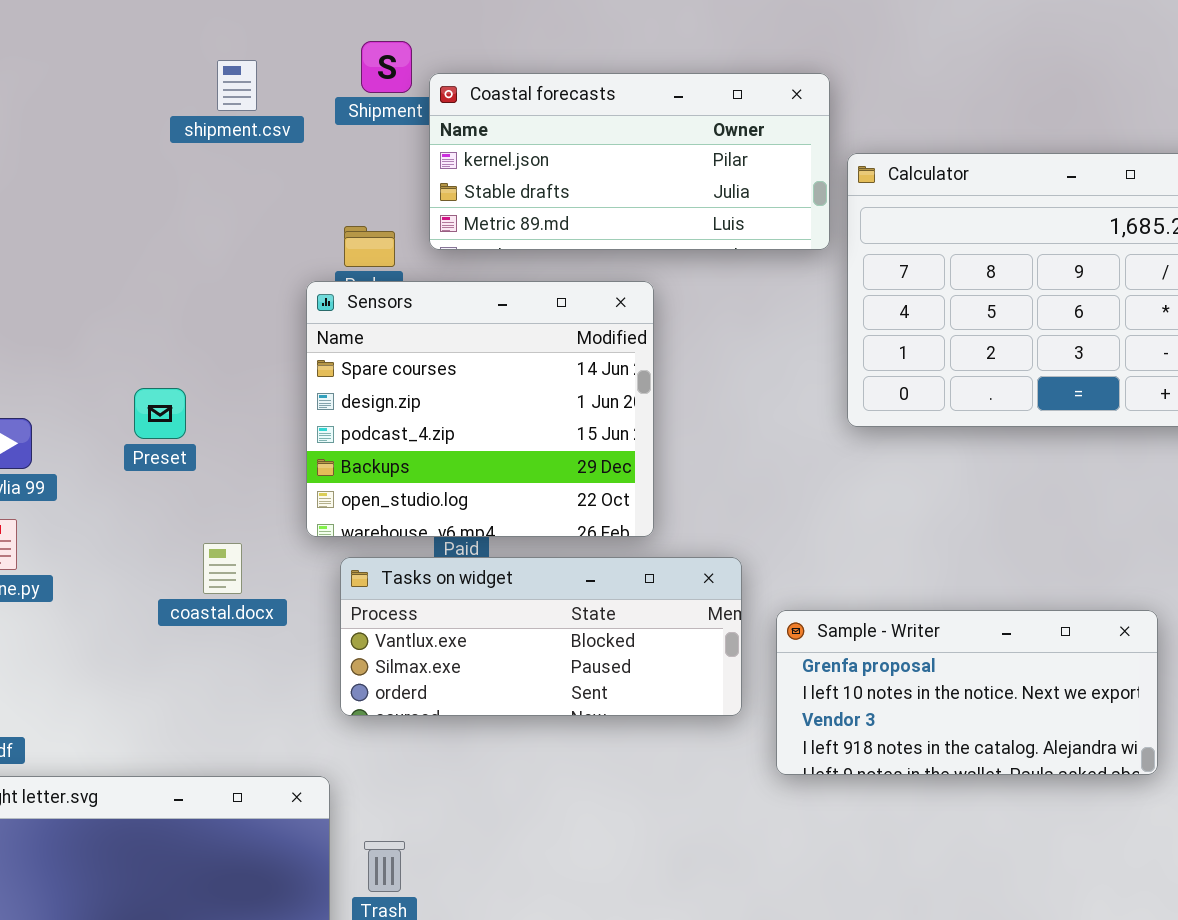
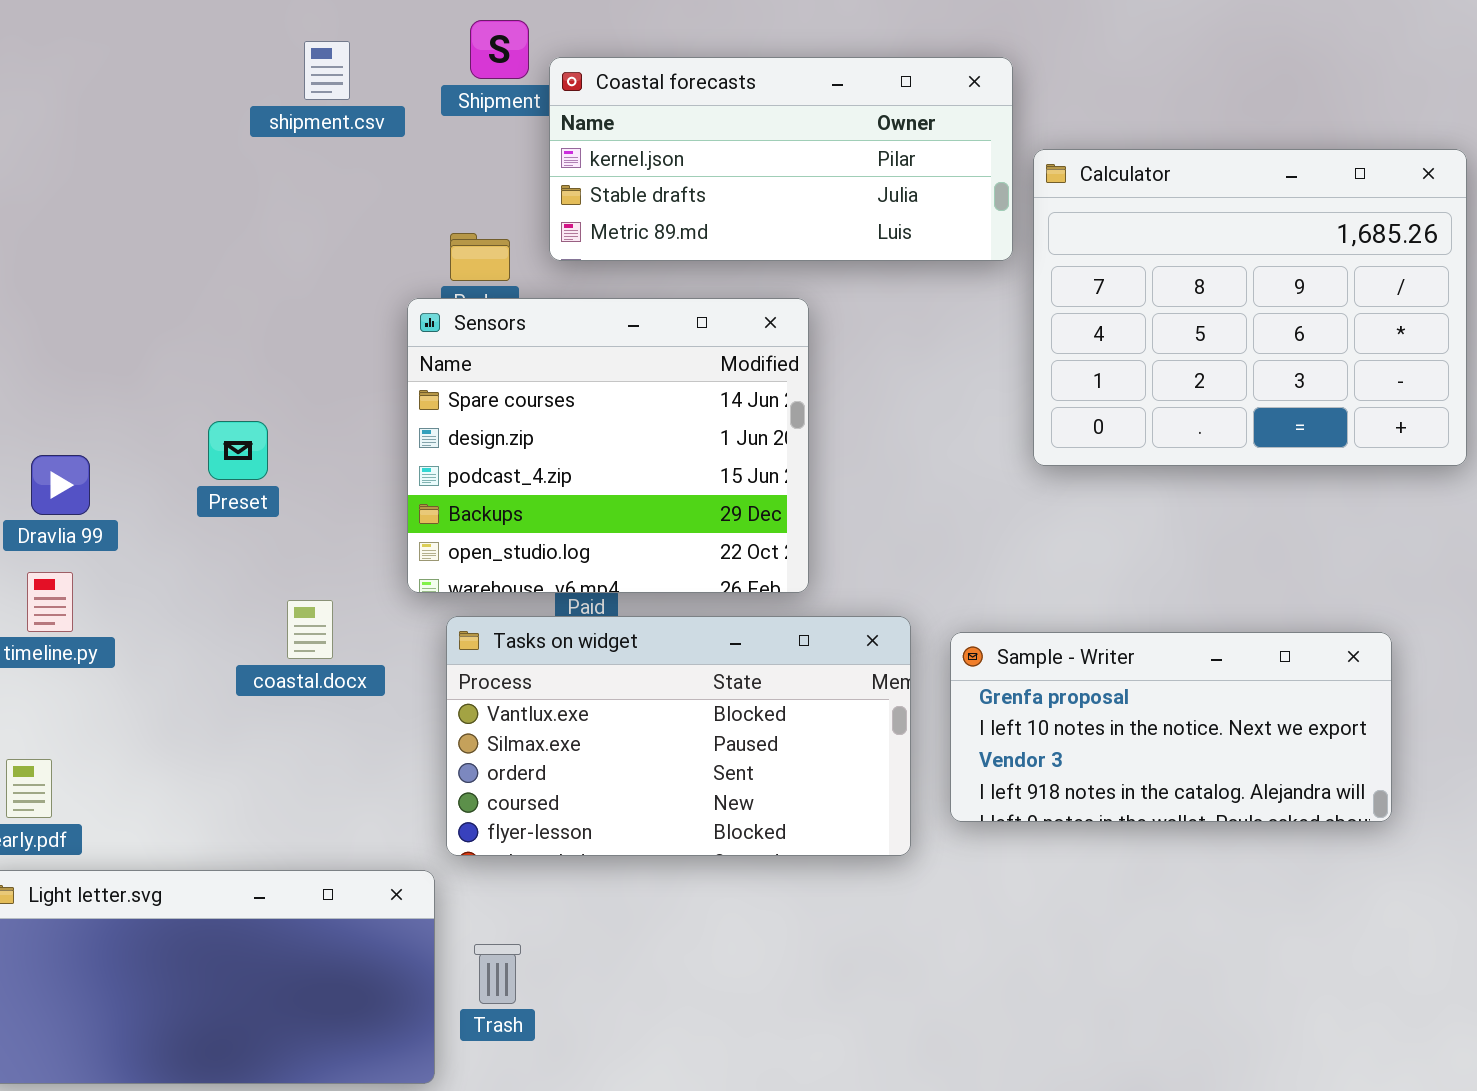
Tasks on widget: [340,557,742,716] -> [446,616,911,856], resized
Sample - Writer: [776,610,1158,775] -> [950,632,1392,822], moved

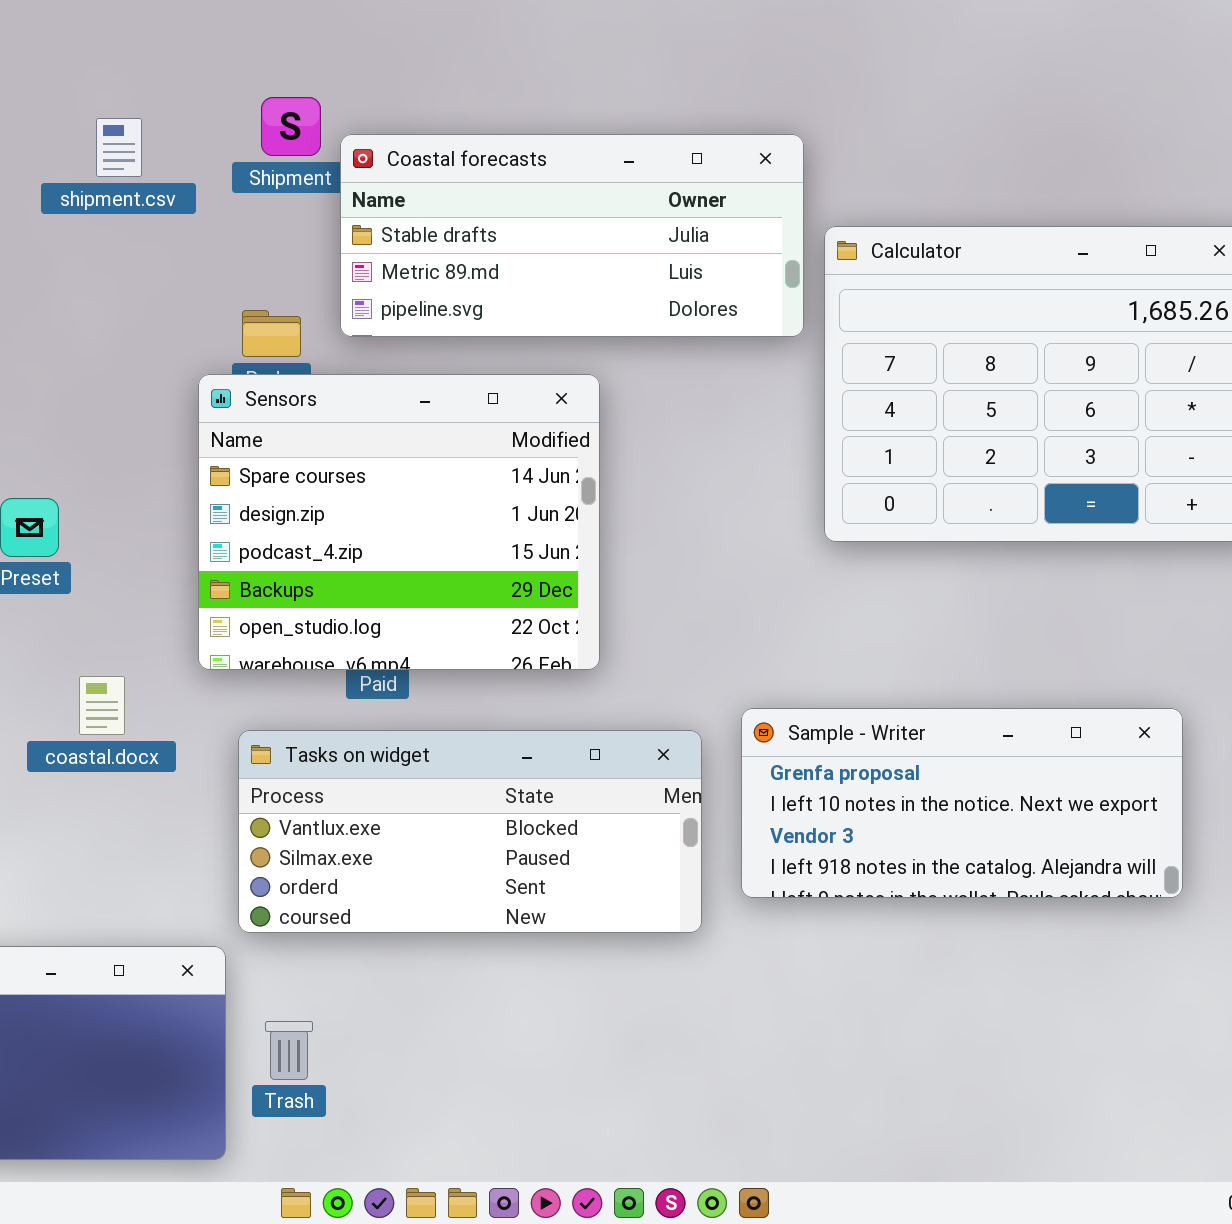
Coastal forecasts: [549,57,1013,261] -> [340,134,804,337], scrolled down 1 row
Tasks on widget: [446,616,911,856] -> [238,730,702,933], resized

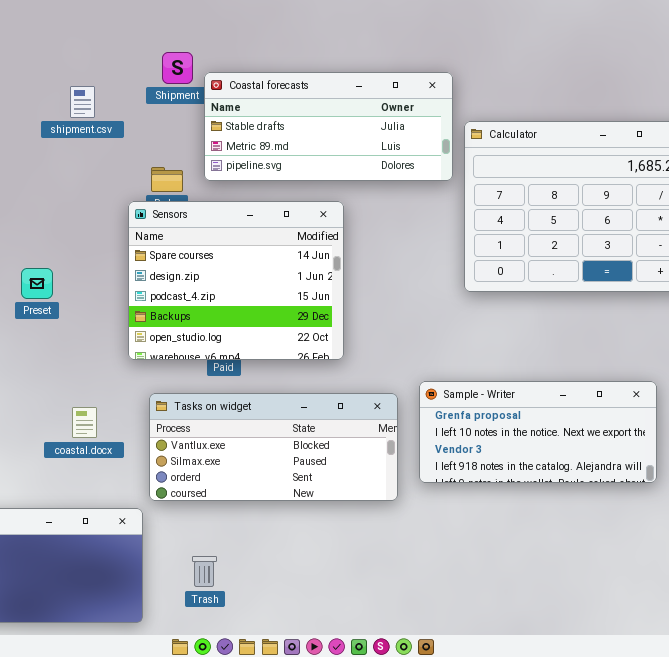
shipment.csv: [96,118,142,177] -> [70,86,95,118], moved
coastal.docx: [79,676,125,735] -> [72,407,97,438], moved
Trash: [265,1021,313,1080] -> [192,556,217,587], moved

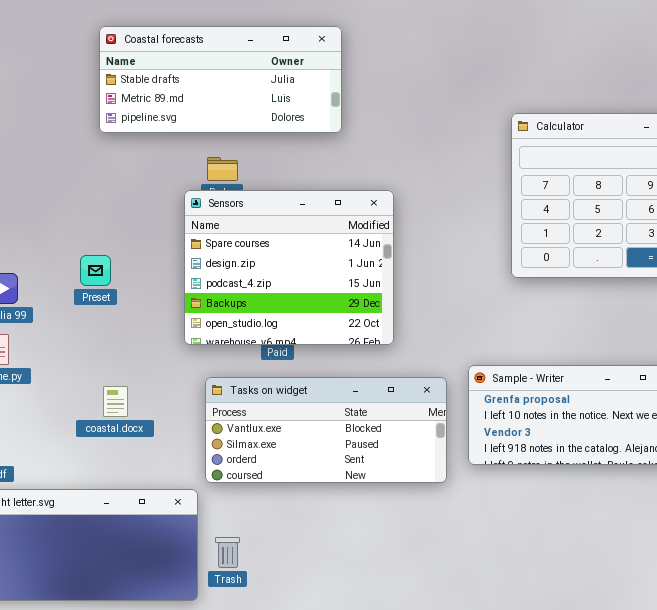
Coastal forecasts: [204,72,453,181] -> [99,26,342,133], moved
coastal.docx: [72,407,97,438] -> [103,386,128,417], moved
Trash: [192,556,217,587] -> [215,537,240,568], moved

